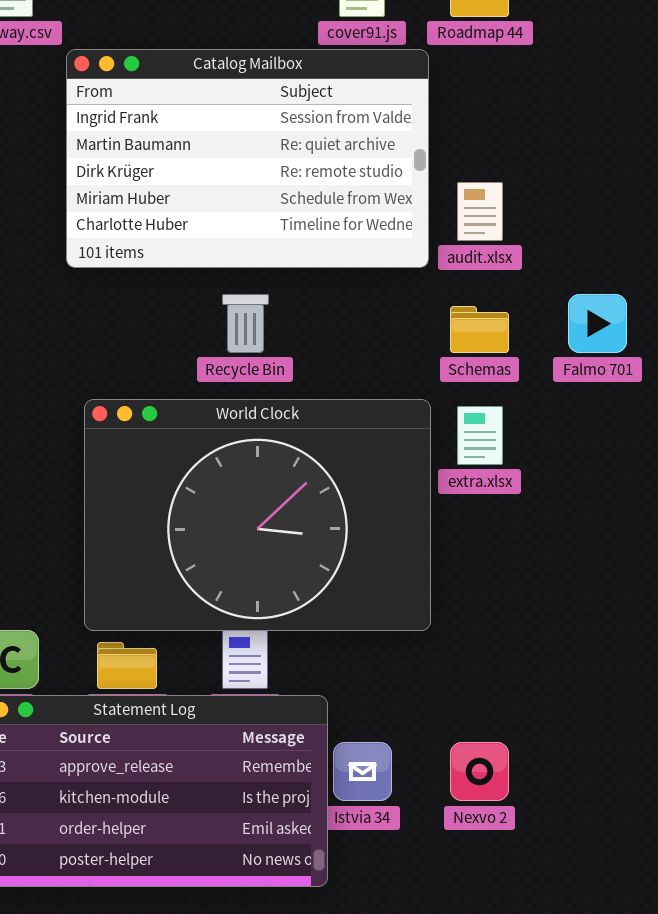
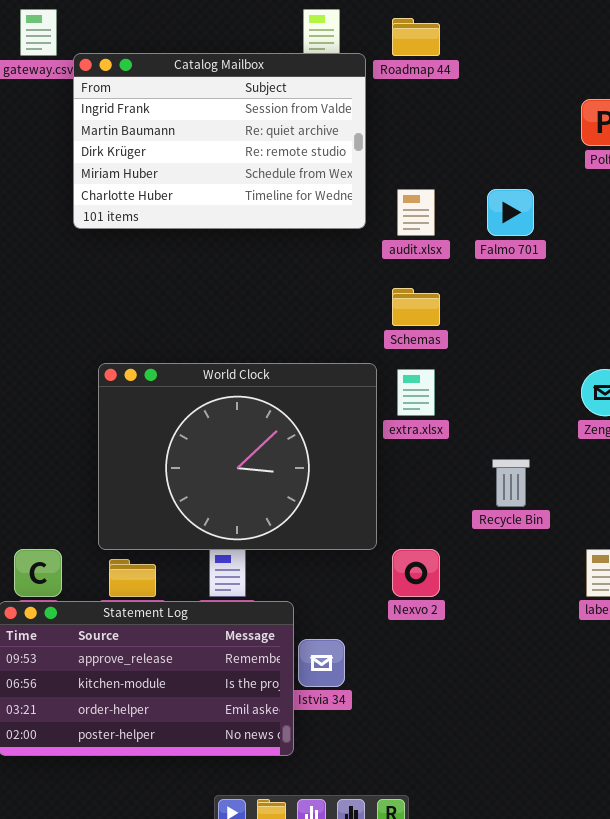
Catalog Mailbox: [66,49,429,268] -> [73,53,366,229], moved
Recycle Bin: [222,294,269,353] -> [492,459,530,507], moved
Falmo 701: [568,294,627,353] -> [487,189,534,236], moved
Nexvo 2: [450,742,509,801] -> [392,549,440,597], moved

